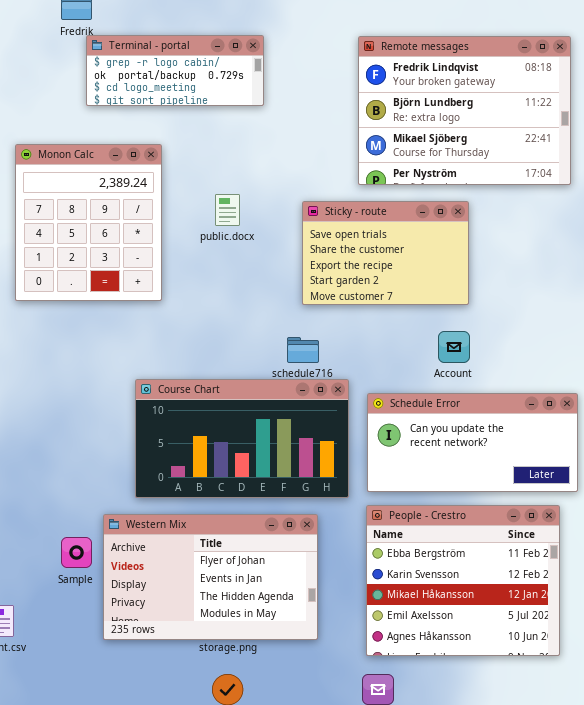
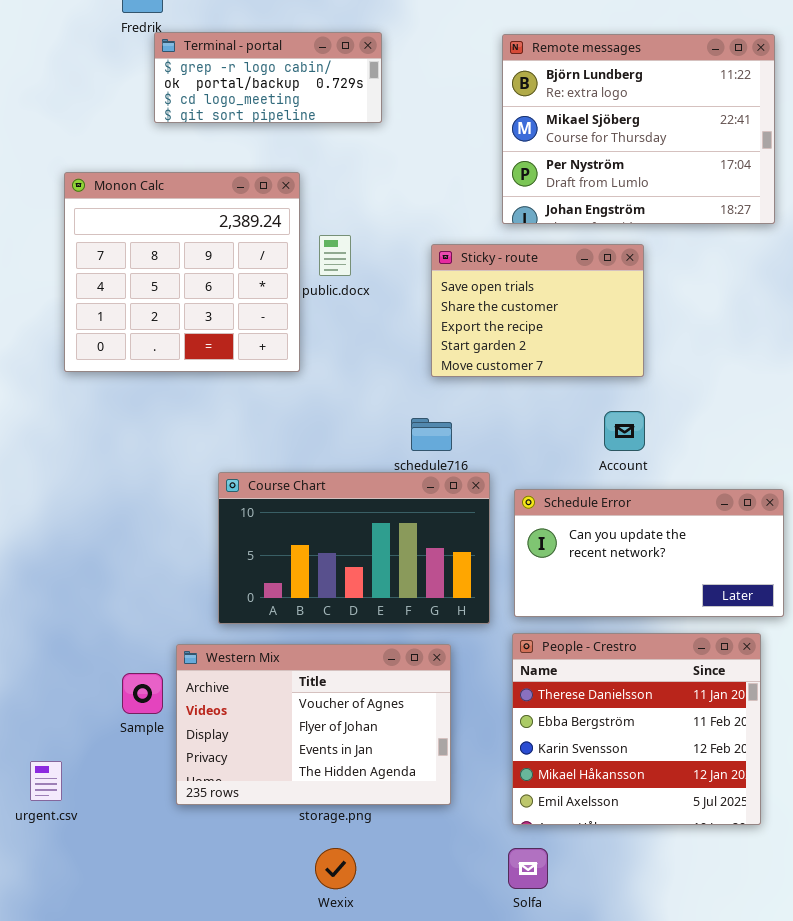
Remote messages: [358,36,571,185] -> [502,34,775,224], scrolled down 1 row
Monon Calc: [15,144,162,301] -> [64,172,300,372], resized
People - Crestro: [366,505,560,656] -> [512,633,761,825], scrolled up 1 row
Western Mix: [103,514,318,640] -> [176,644,451,805], scrolled up 1 row

